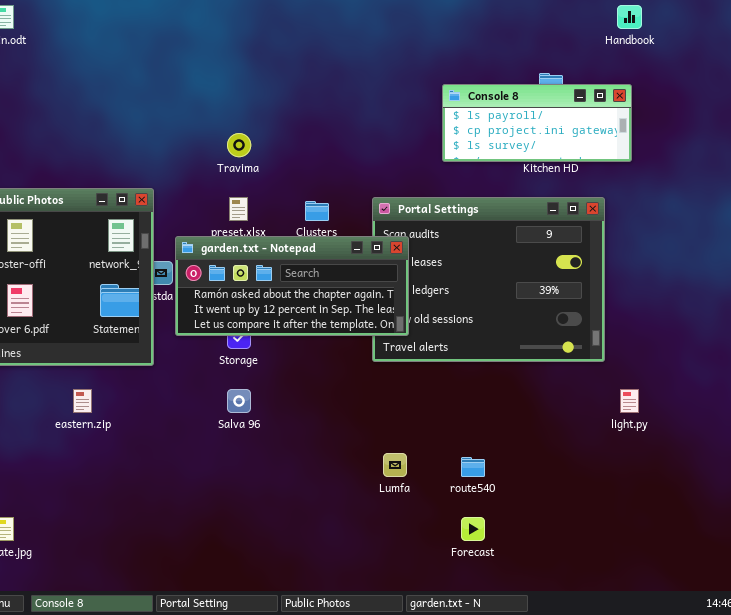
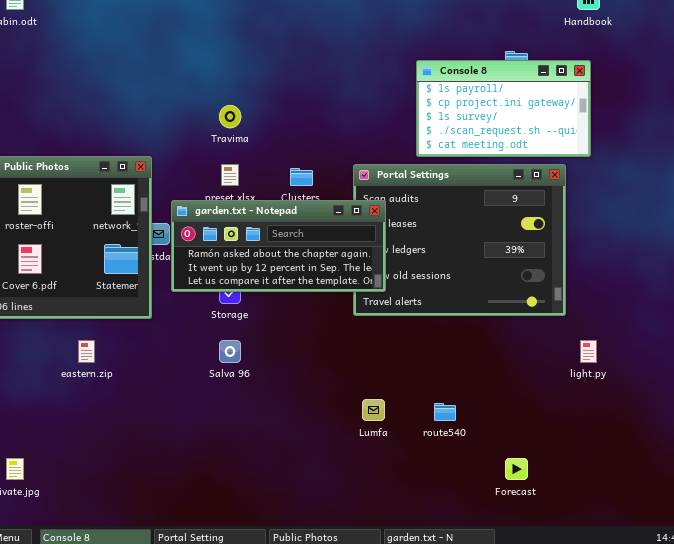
Console 8: [442,84,632,162] -> [416,60,591,157], resized
Forecast: [461,517,485,541] -> [505,458,528,480], moved

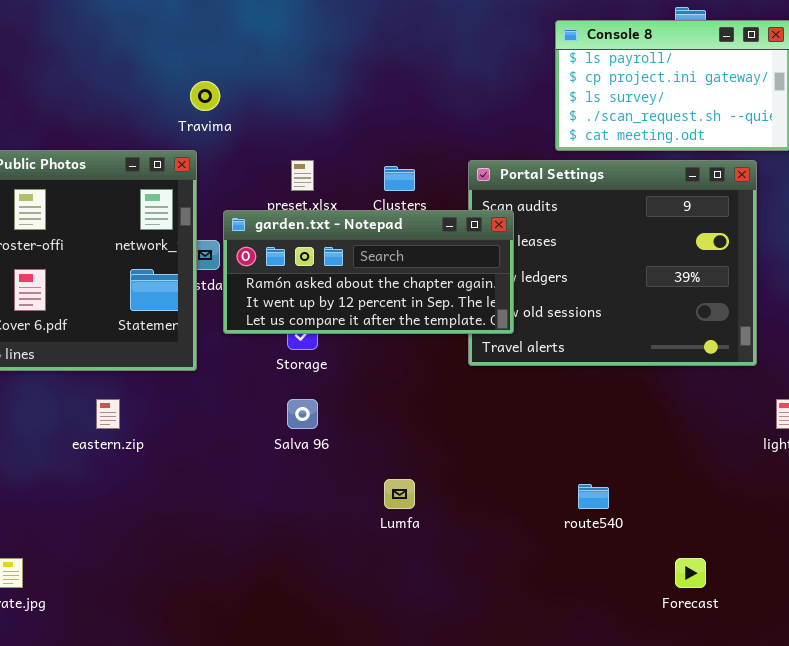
Travima: [219,105,241,128] -> [190,81,220,111], moved
Lumfa: [362,399,385,421] -> [384,479,415,509], moved

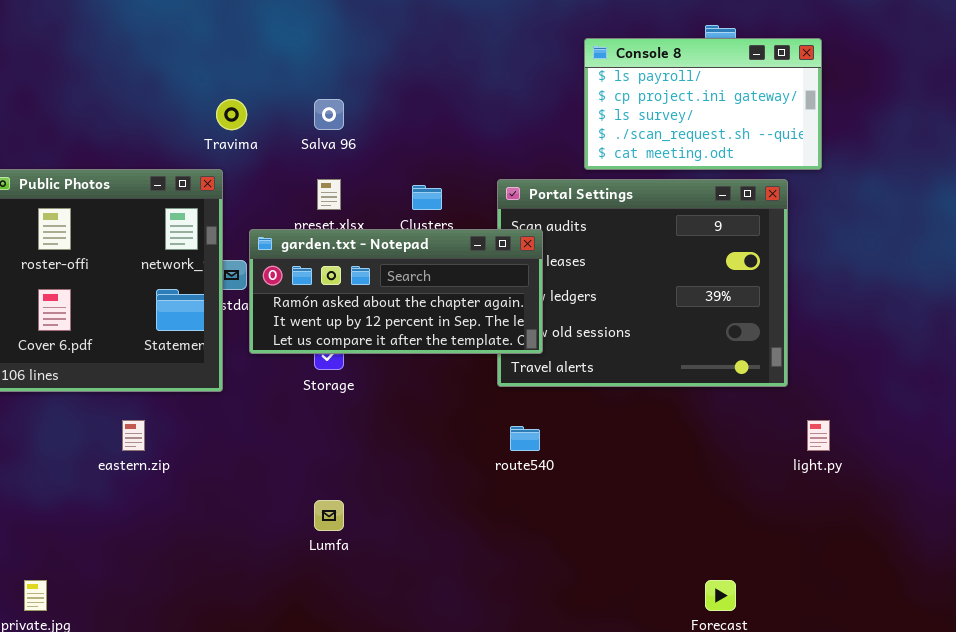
Salva 96: [287,399,318,429] -> [314,99,344,130], moved
Lumfa: [384,479,415,509] -> [314,500,344,531], moved
route540: [578,484,609,509] -> [510,426,540,451], moved

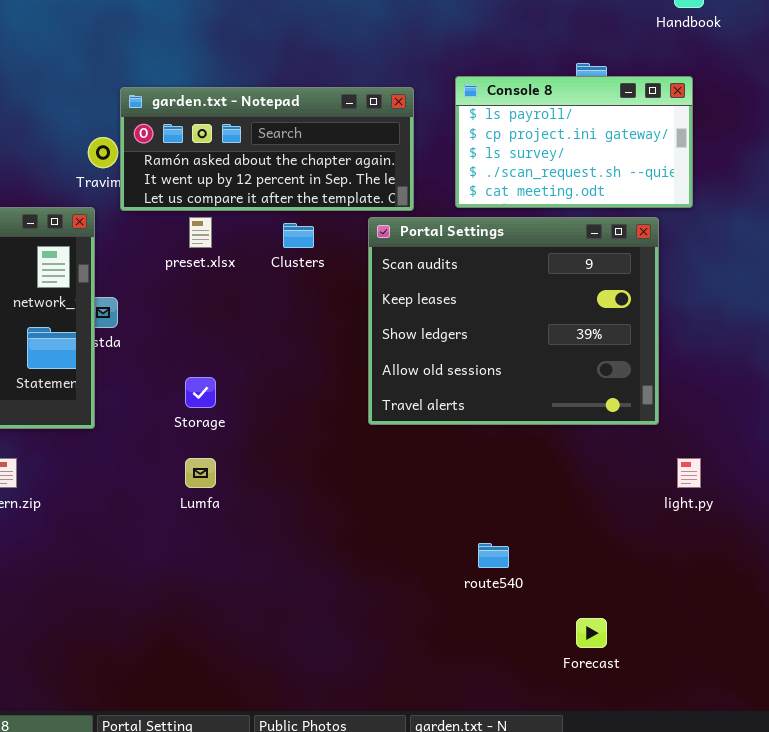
garden.txt - Notepad: [249,229,543,354] -> [120,87,414,211], moved
route540: [510,426,540,451] -> [478,543,509,568], moved
Lumfa: [314,500,344,531] -> [185,458,216,488], moved

